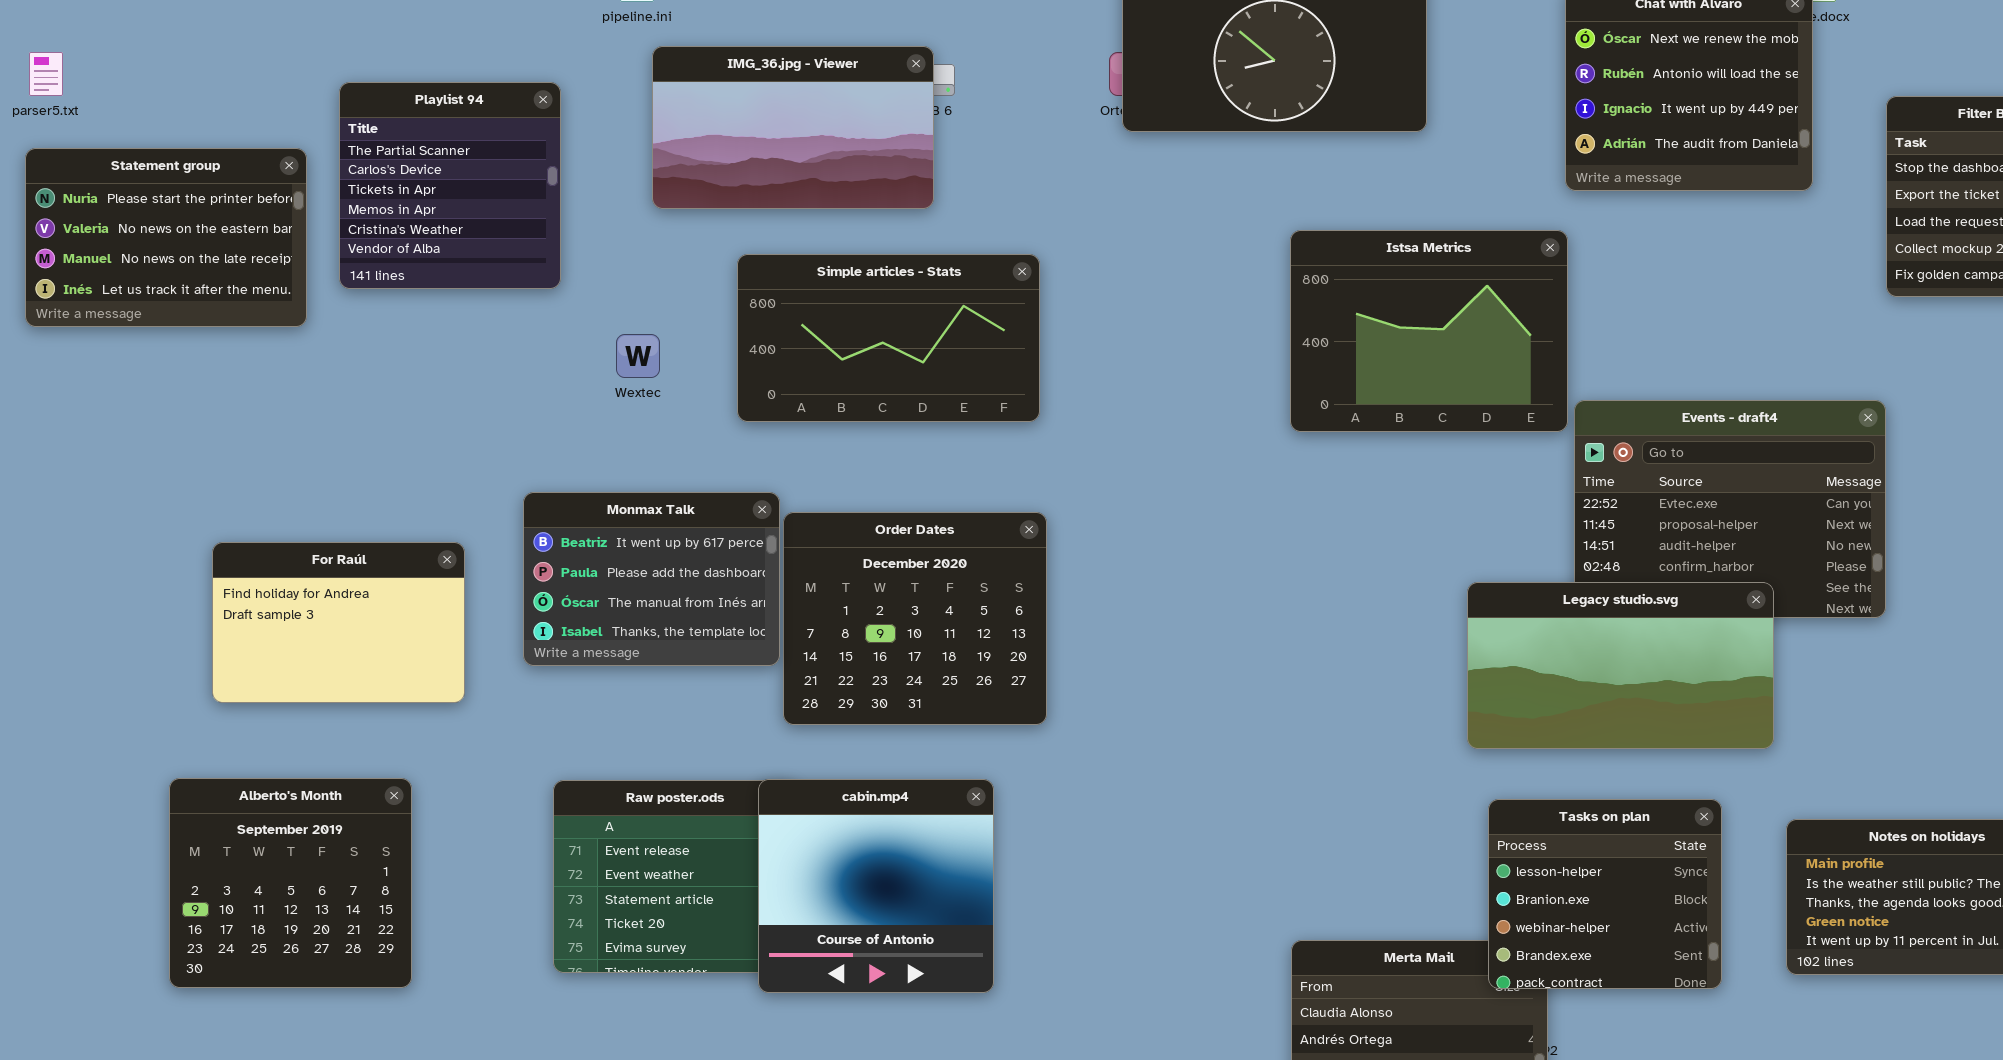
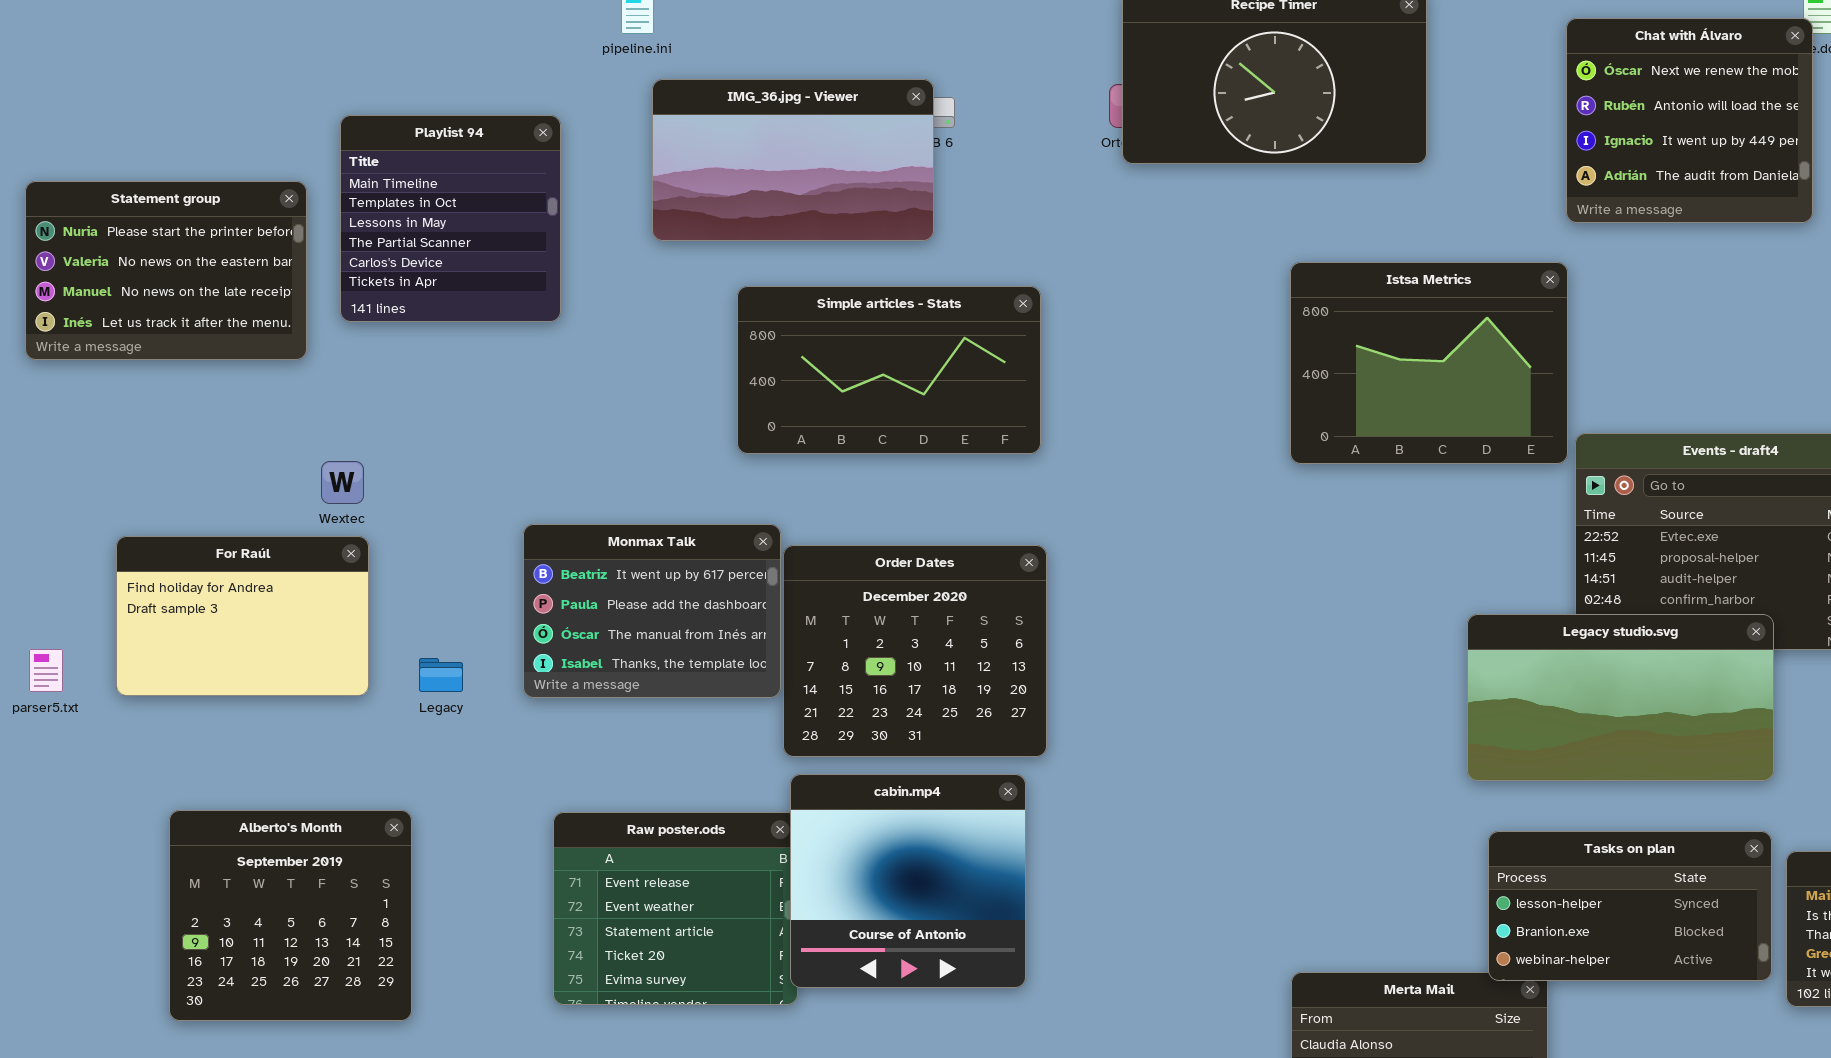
parser5.txt: [29,52,63,96] -> [29,649,63,692], moved
Playlist 94: [339,82,561,289] -> [340,115,561,322], scrolled up 3 rows
Wextec: [616,334,660,378] -> [321,461,364,504], moved
For Raúl: [212,542,465,703] -> [116,536,369,696], moved
cabin.mp4: [758,779,994,993] -> [790,774,1026,988], moved
Tasks on plan: [1488,799,1722,989] -> [1488,831,1772,981], resized

